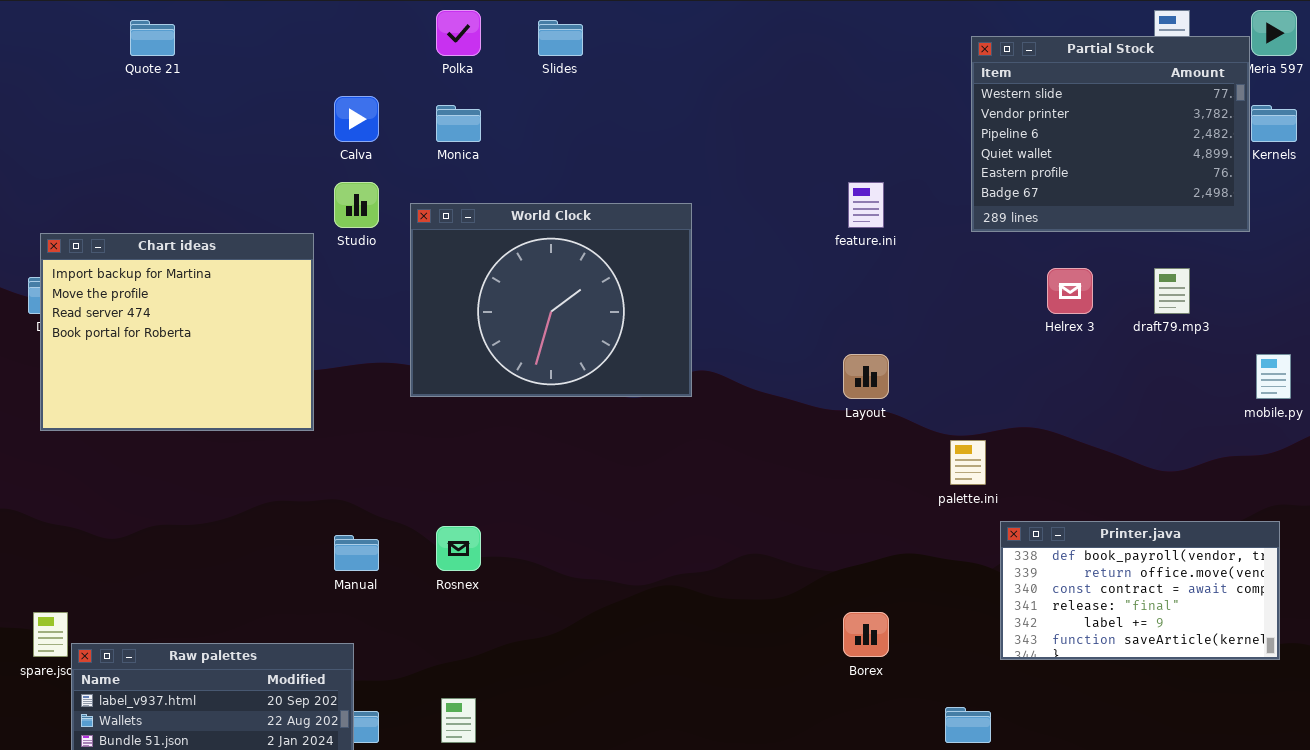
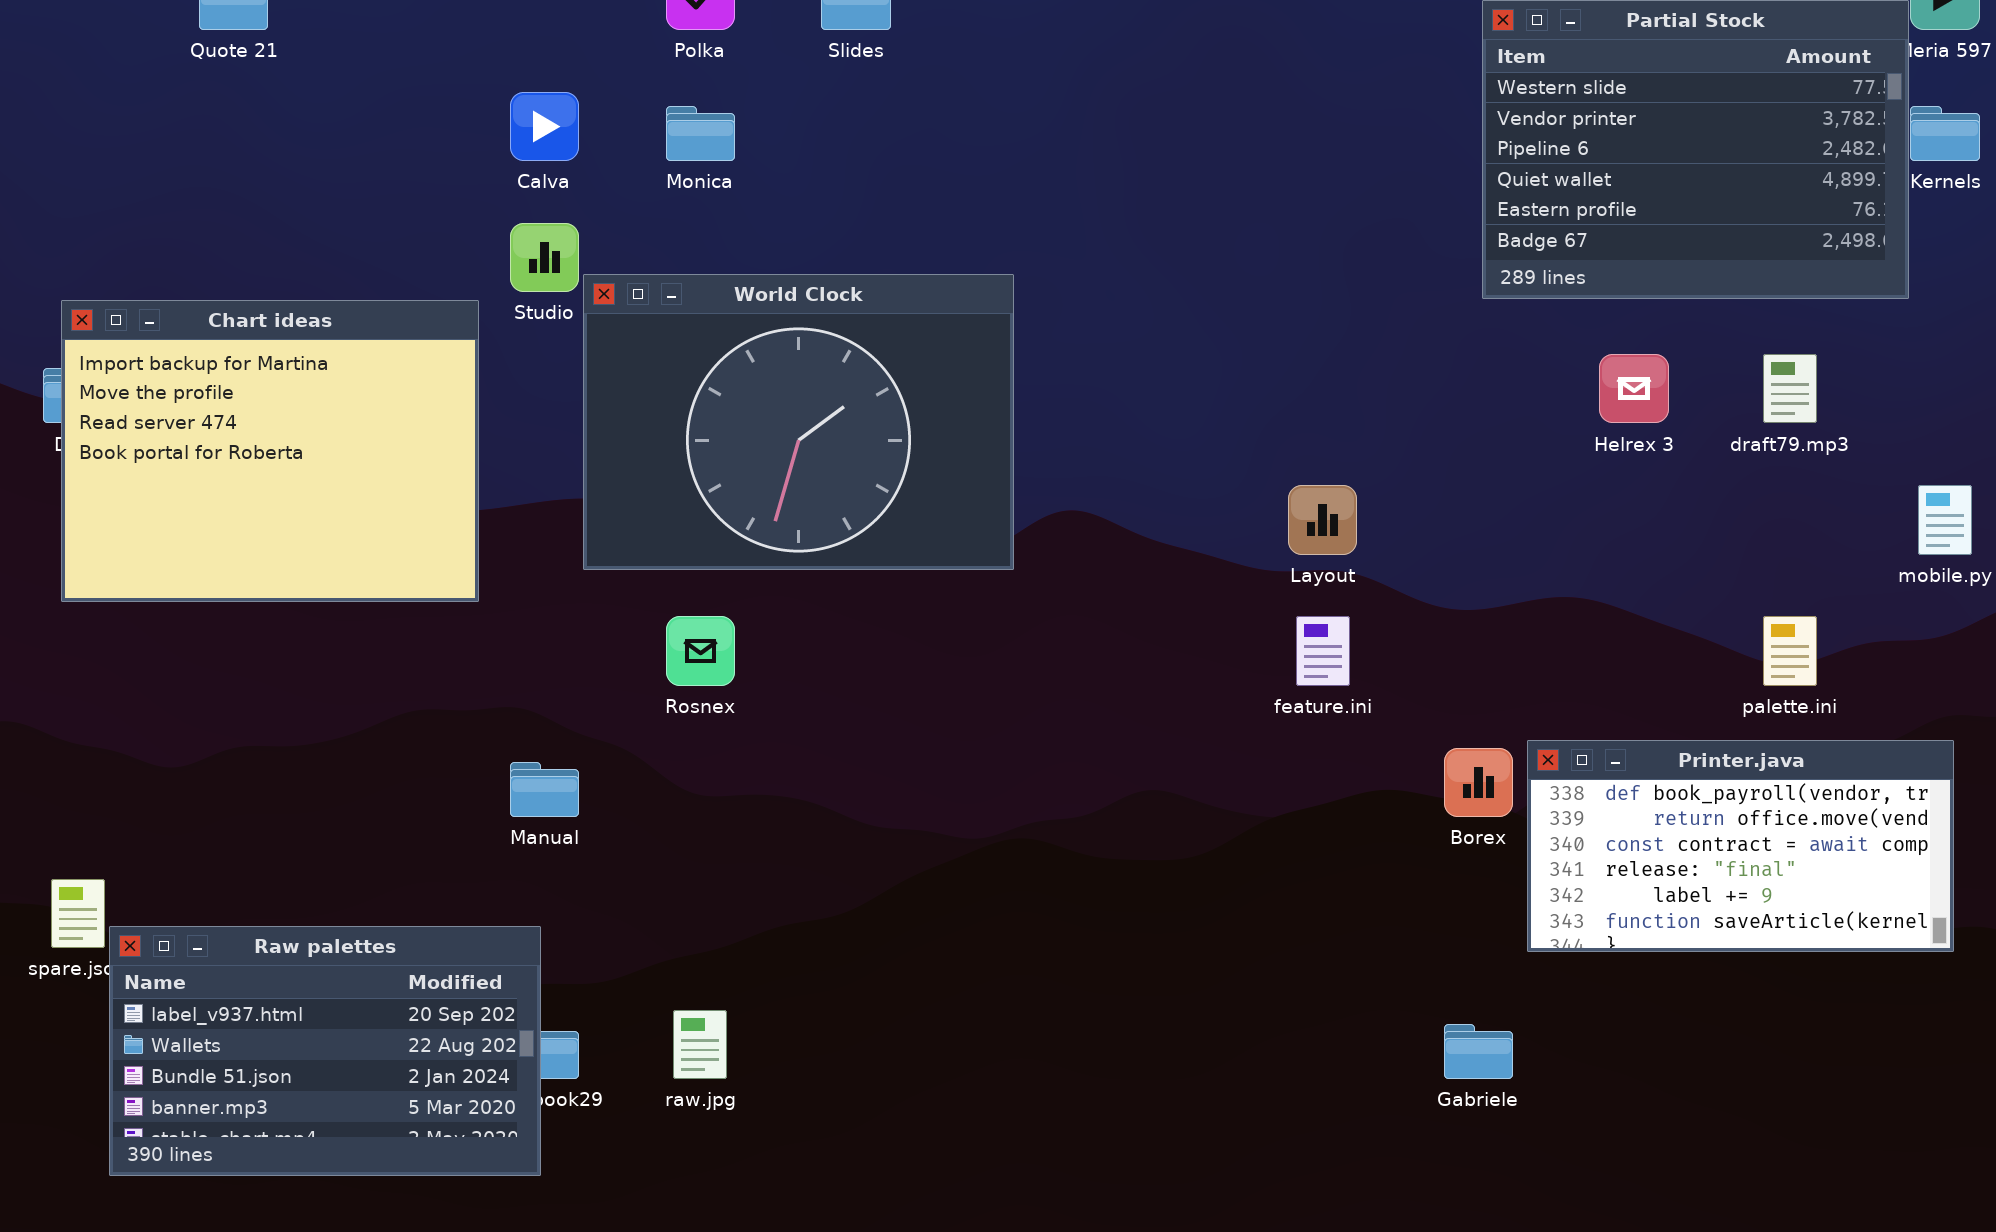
feature.ini: [848,182,884,228] -> [1296,616,1350,686], moved
World Clock: [410,203,692,397] -> [583,274,1014,570], moved
palette.ini: [950,440,986,485] -> [1763,616,1817,686], moved
Rosnex: [436,526,481,571] -> [666,616,735,686], moved
Borex: [843,612,889,657] -> [1444,748,1513,817], moved

